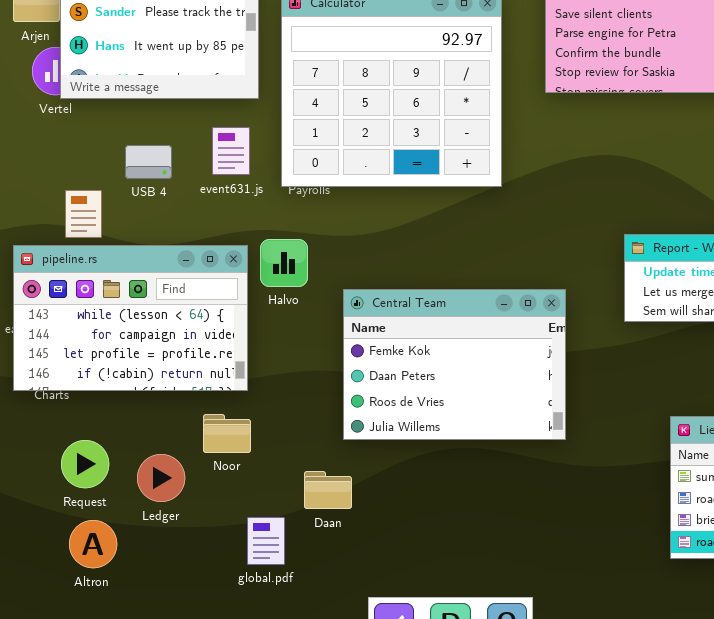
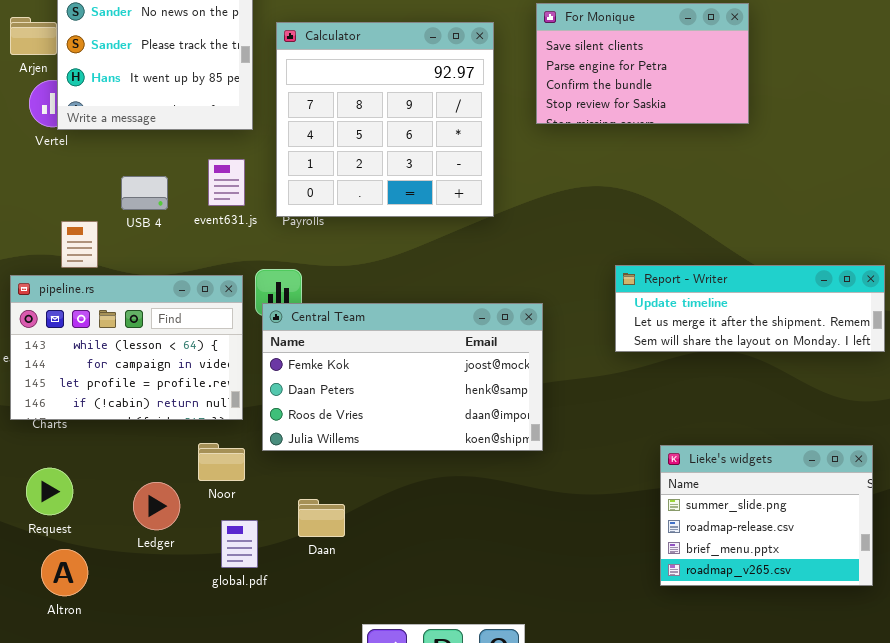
Central Team: [343,289,566,440] -> [262,303,543,451], moved, resized
Request: [61,440,109,488] -> [26,468,73,515], moved
global.pdf: [247,517,285,565] -> [221,520,258,568], moved
Altron: [69,520,117,568] -> [41,549,88,596], moved

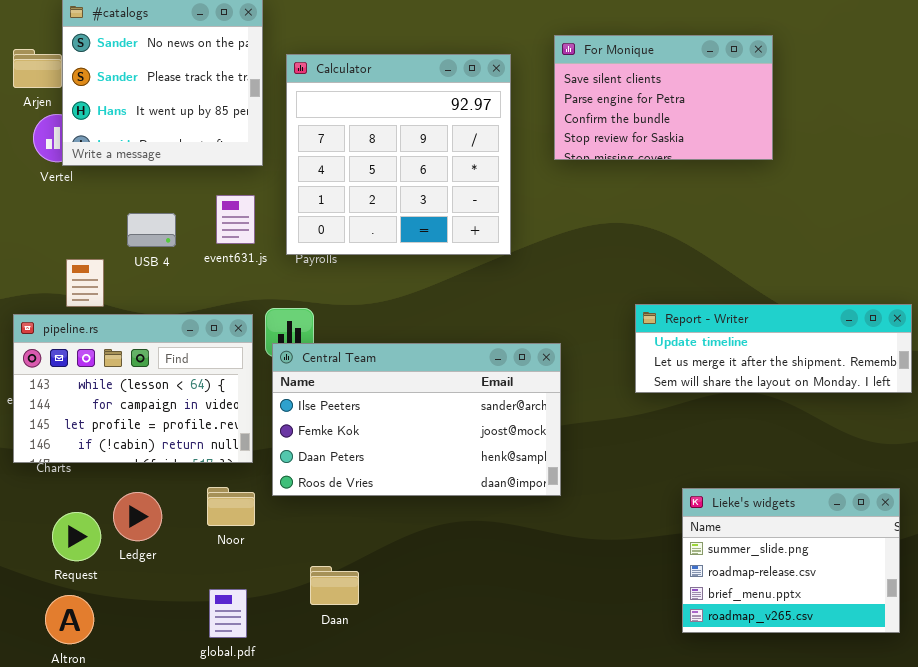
Central Team: [262,303,543,451] -> [272,343,561,496], scrolled up 1 row
Request: [26,468,73,515] -> [52,512,101,561], moved
Ledger: [133,482,180,530] -> [113,492,162,541], moved
Daan: [298,499,345,537] -> [310,566,359,605], moved
global.pdf: [221,520,258,568] -> [209,589,247,638], moved

